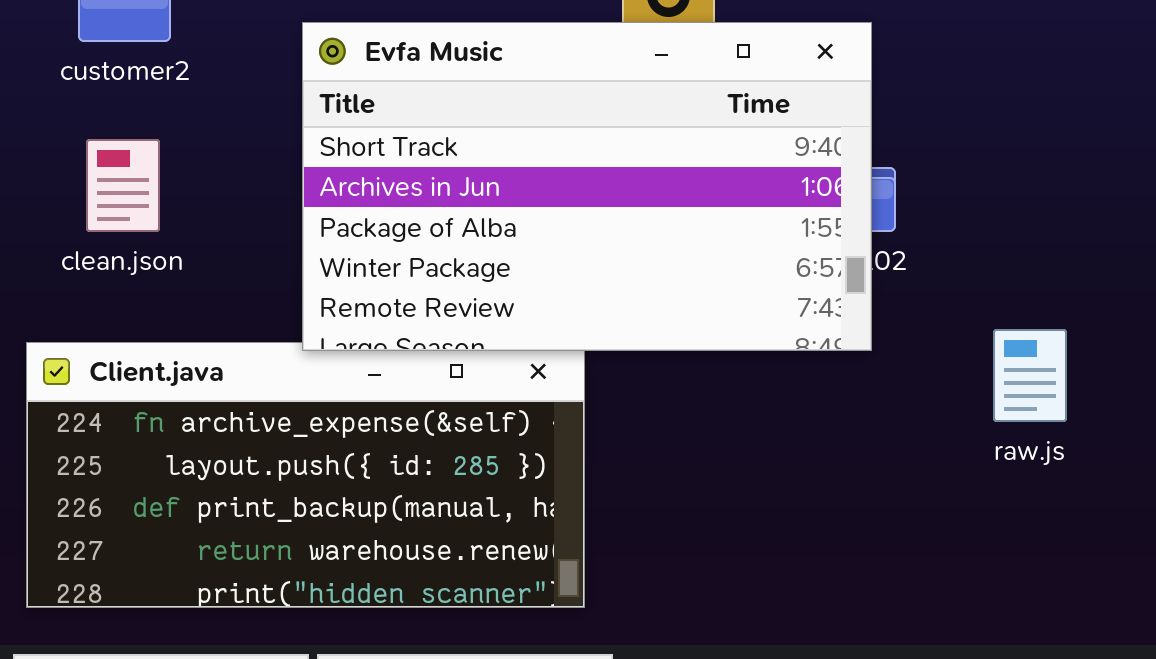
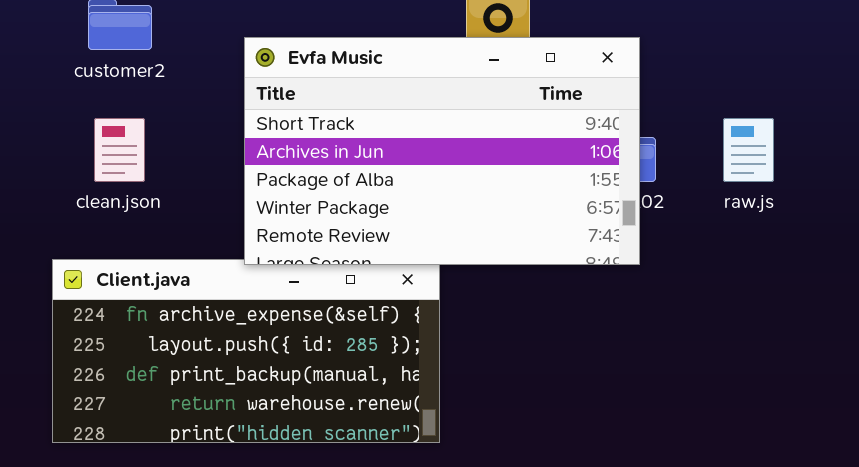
raw.js: [993,329,1067,422] -> [723,118,774,182], moved

